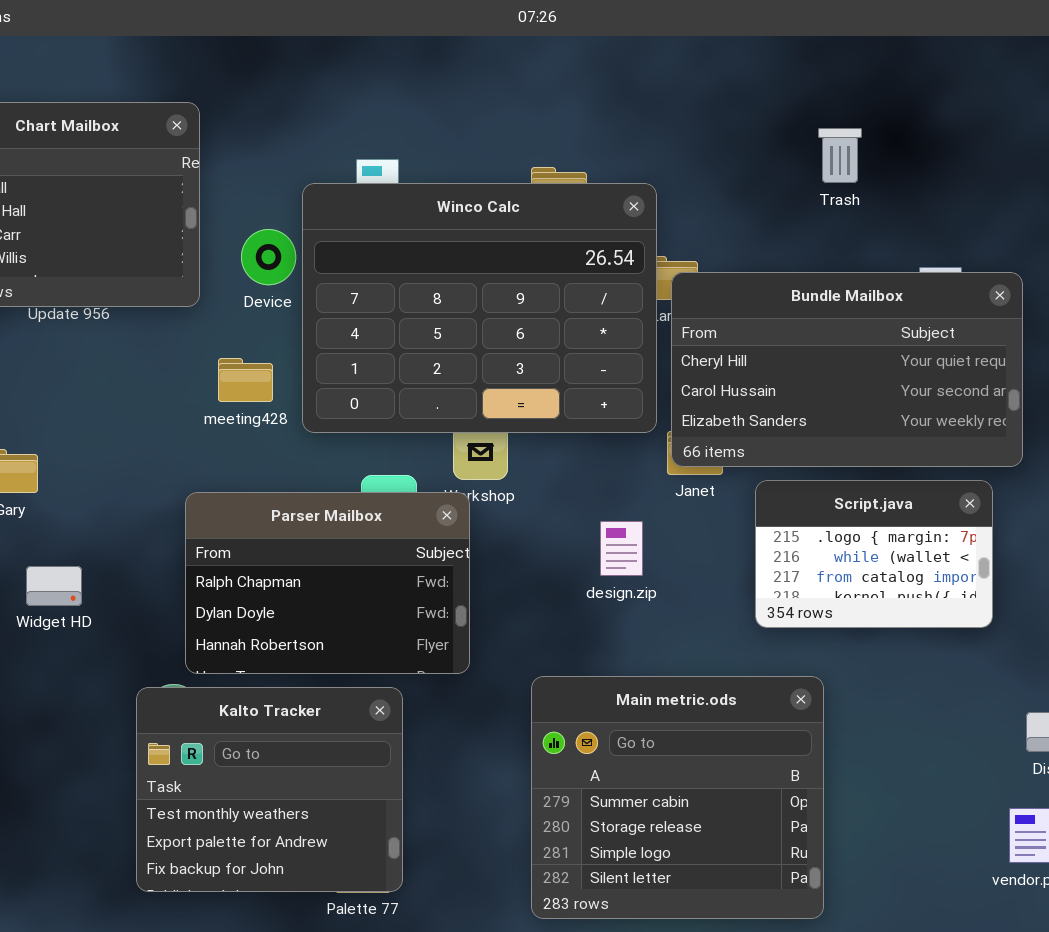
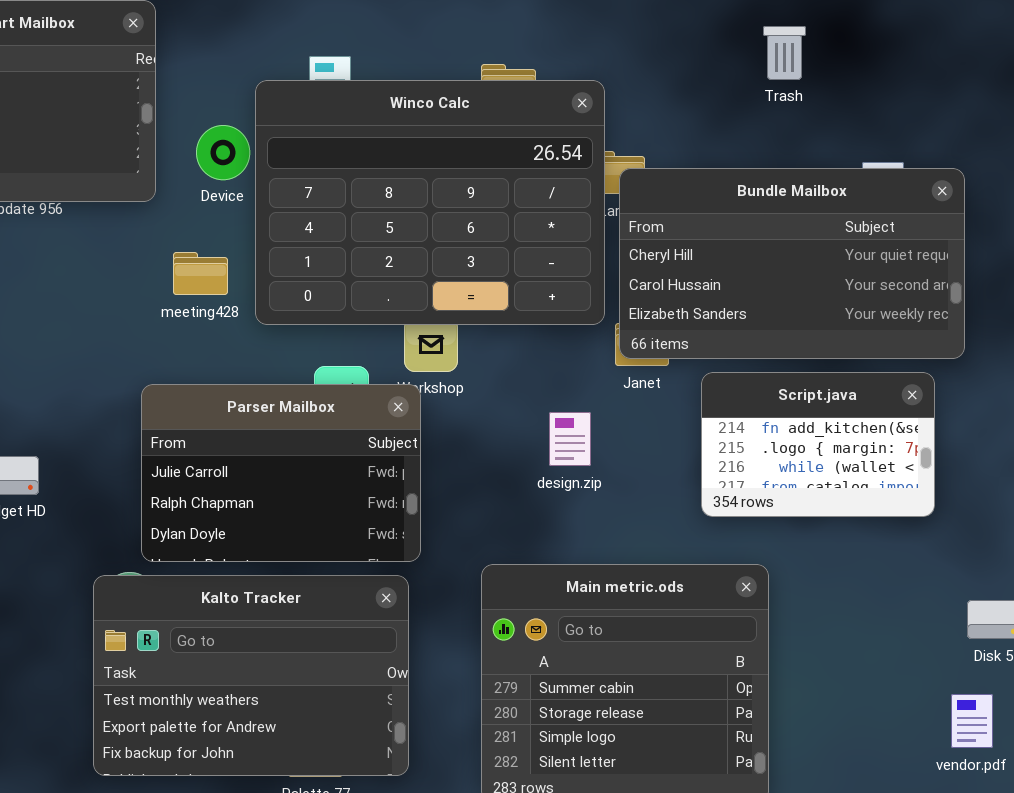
Script.java: [755,480,993,628] -> [701,372,935,517], scrolled up 1 row
Parser Mailbox: [185,492,470,674] -> [141,384,421,562], scrolled up 1 row
Kalto Tracker: [136,687,403,892] -> [93,575,409,776], resized

